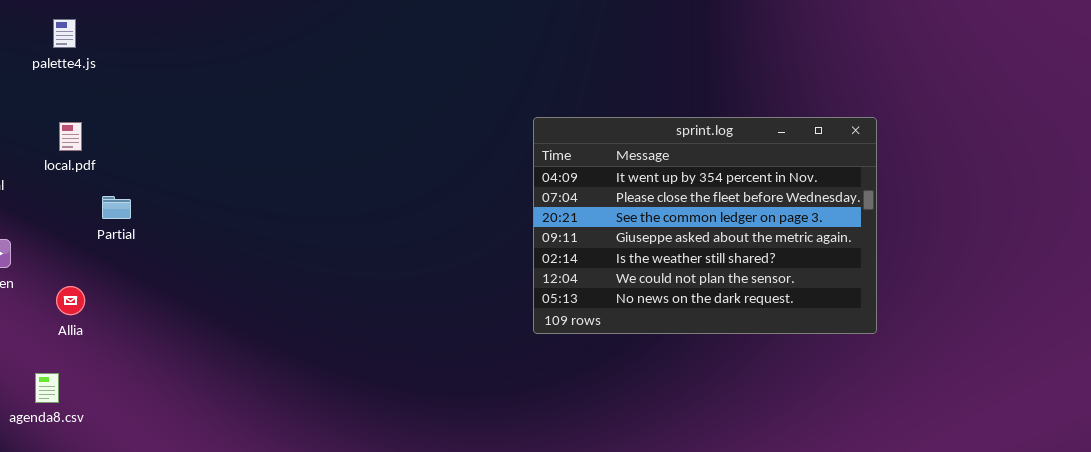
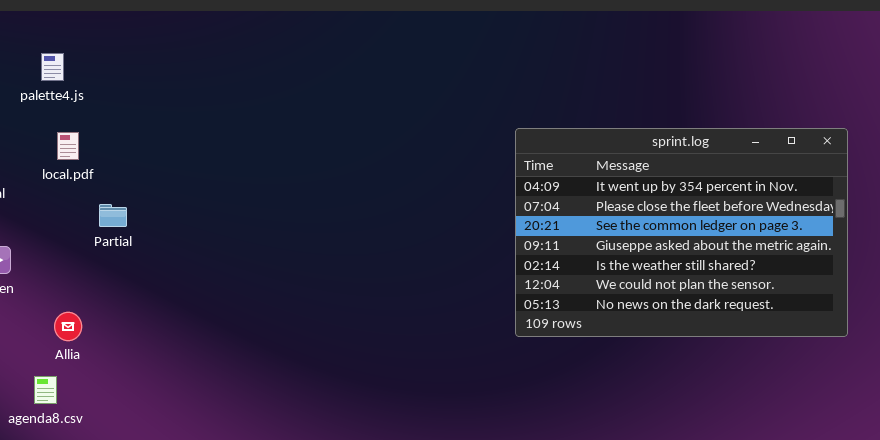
palette4.js: [53,19,76,48] -> [41,53,64,81], moved
Allia: [56,286,85,315] -> [54,312,82,341], moved

